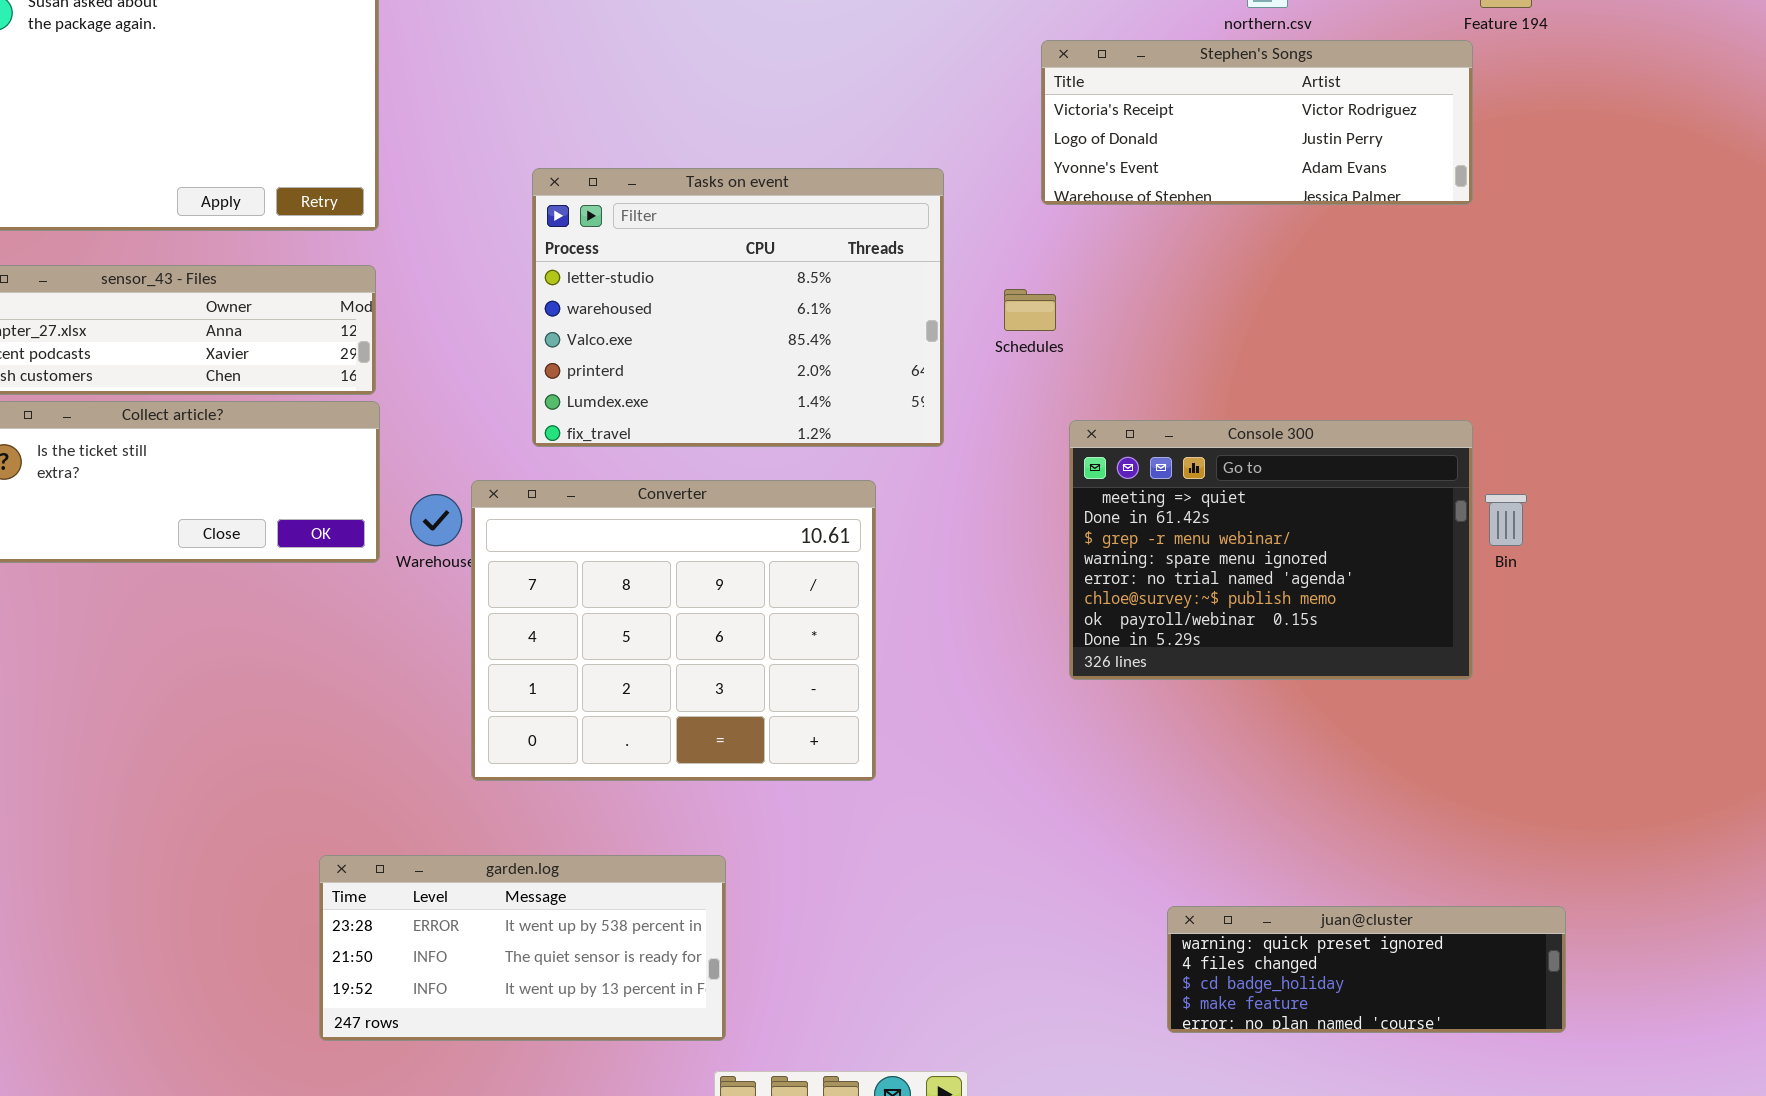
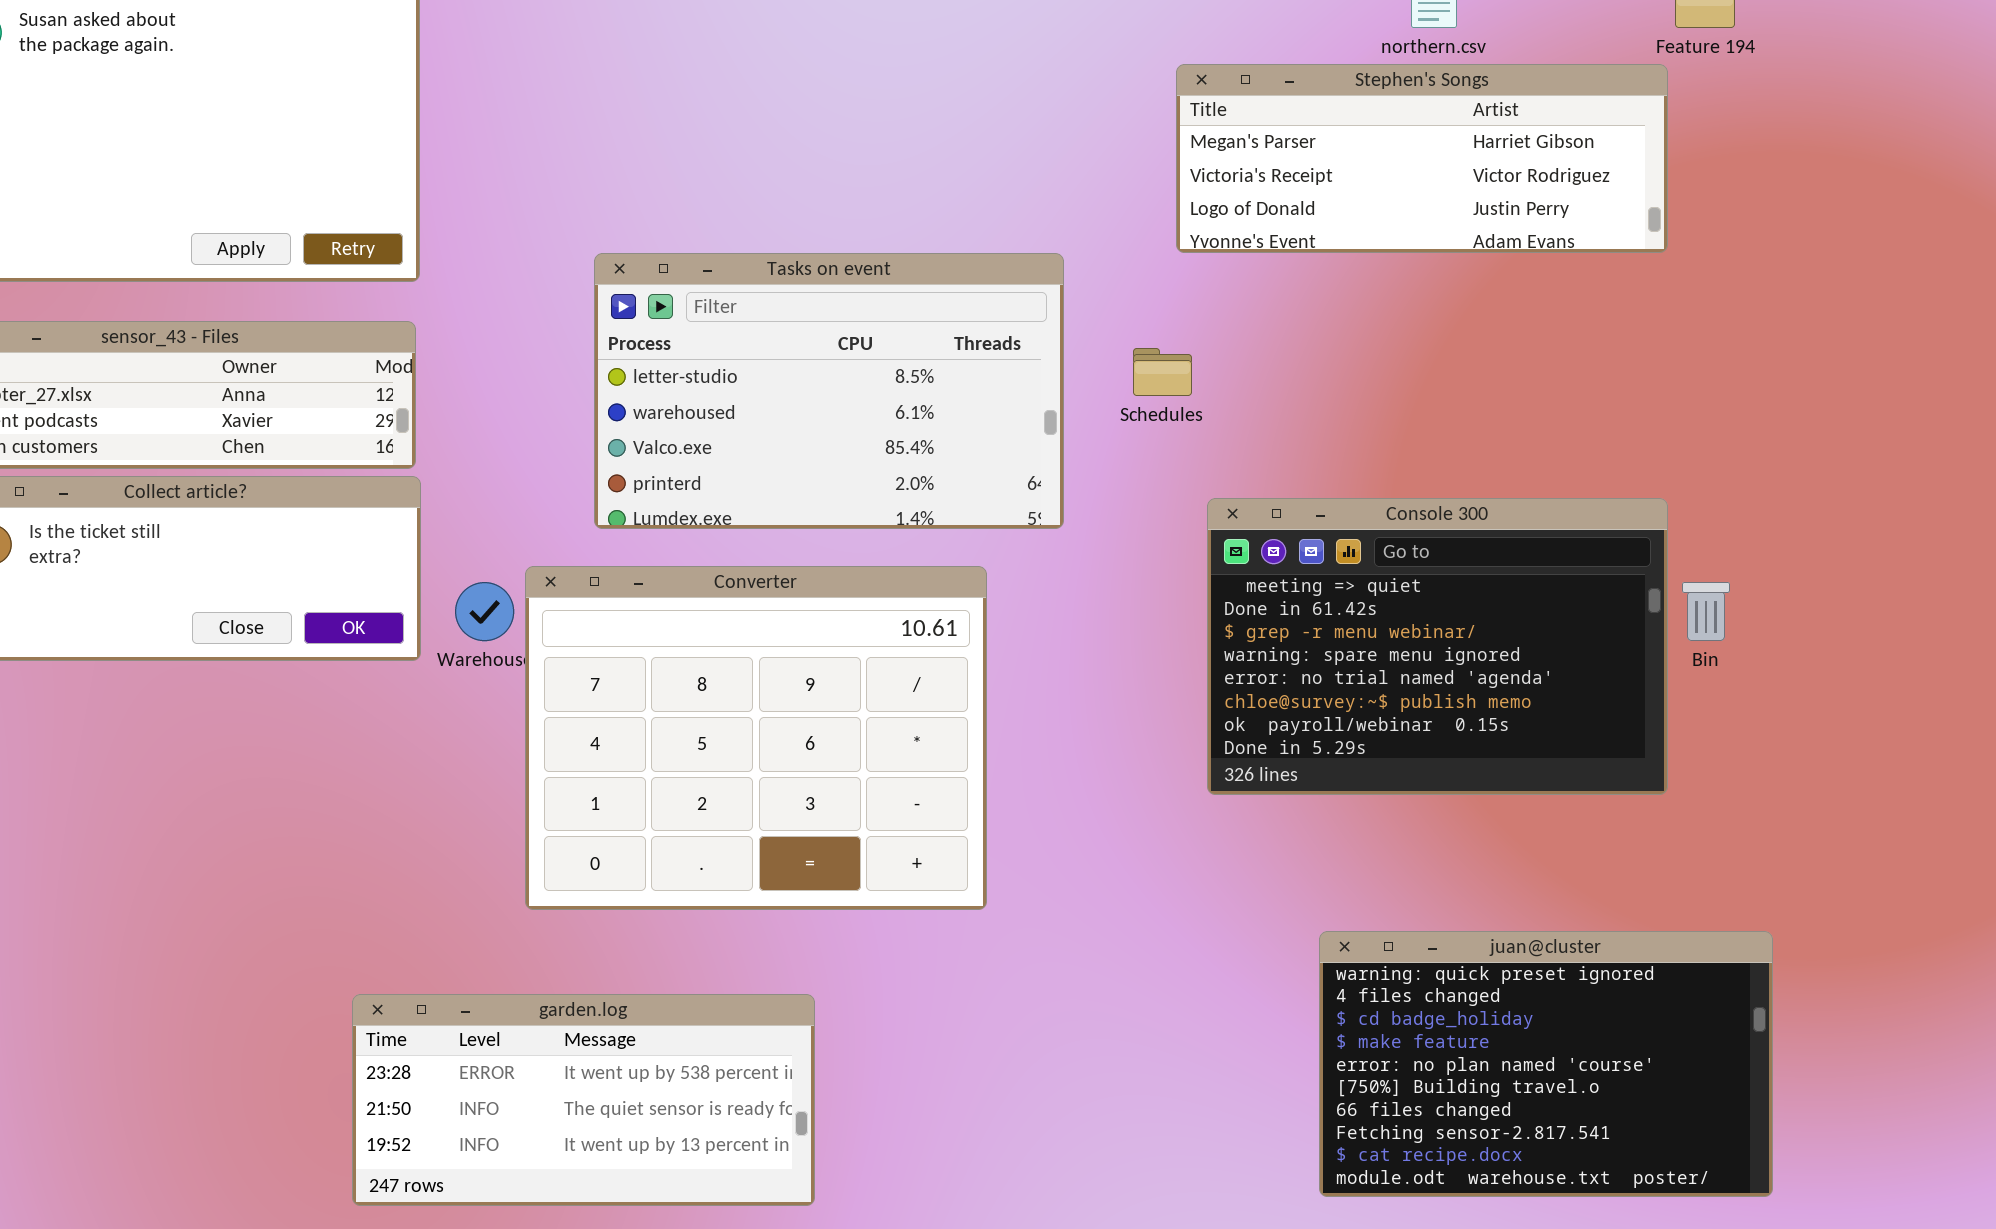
Stephen's Songs: [1041,40,1473,205] -> [1176,64,1668,253], scrolled up 1 row
Tasks on event: [532,168,944,447] -> [594,253,1064,529], resized
juan@cluster: [1167,906,1566,1033] -> [1319,931,1773,1197], resized

